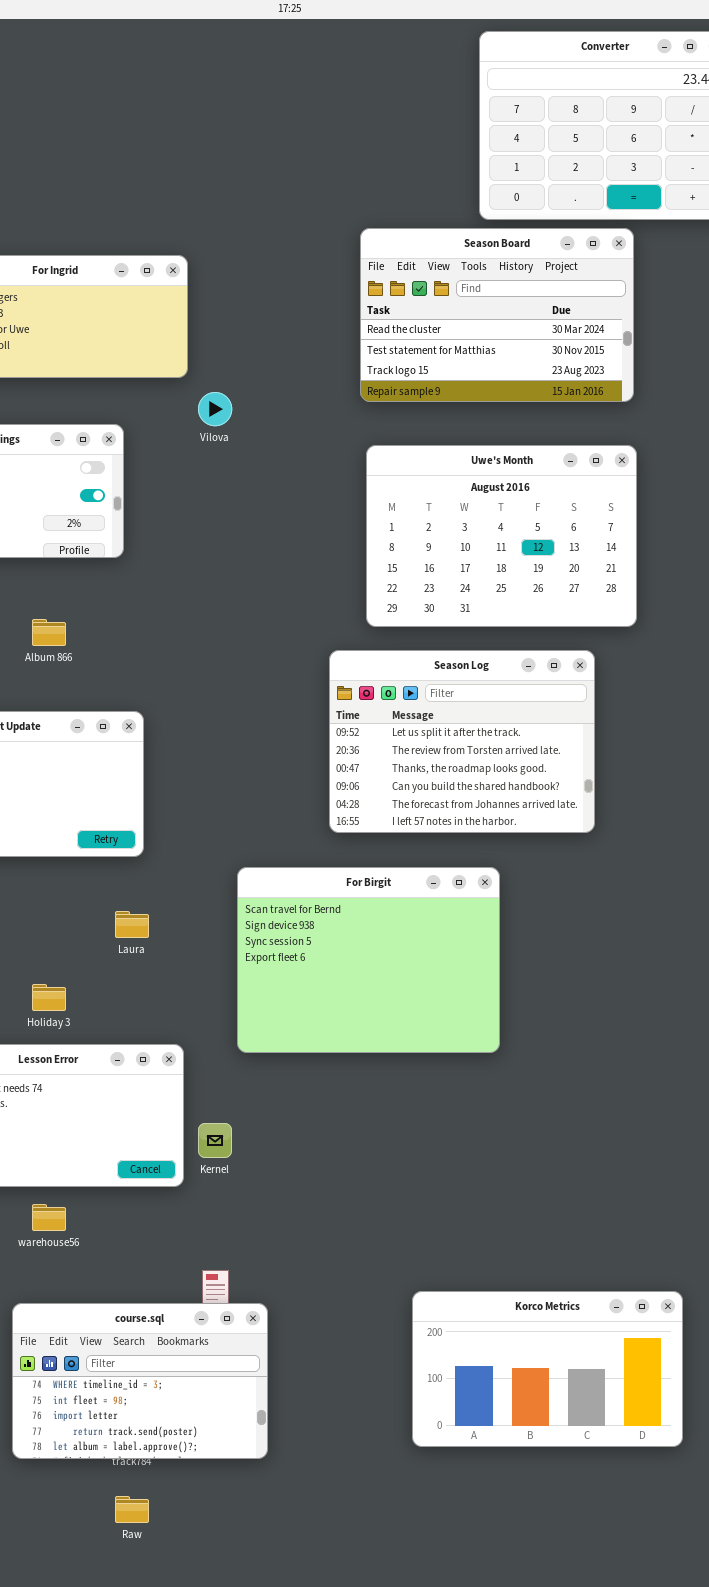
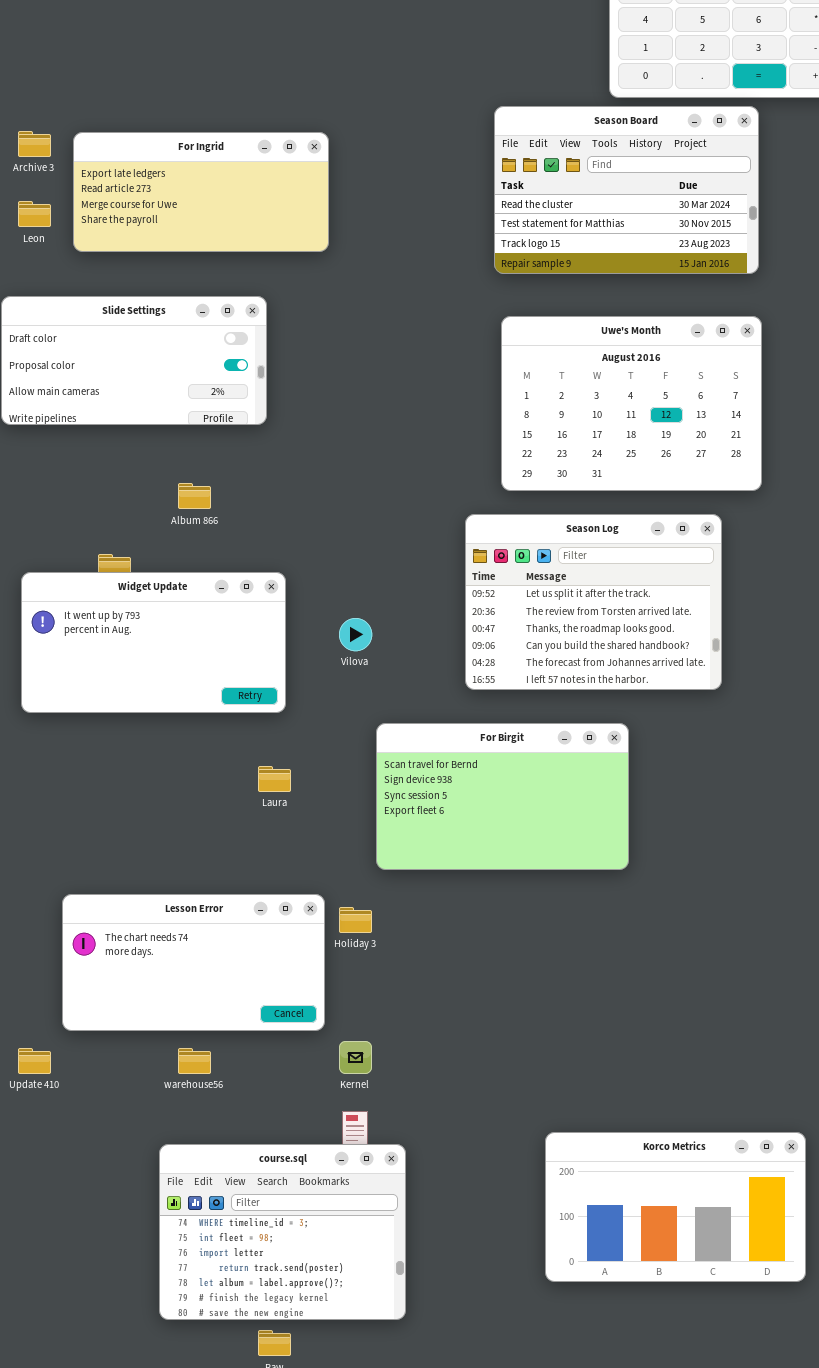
Vilova: [198,392,232,426] -> [339,618,372,651], moved
For Birgit: [237,867,500,1053] -> [376,723,629,870], resized
Holiday 3: [32,984,66,1011] -> [339,907,372,933], moved
Kernel: [198,1123,232,1158] -> [339,1041,372,1074], moved
course.sql: [12,1303,268,1459] -> [159,1144,406,1320], resized

